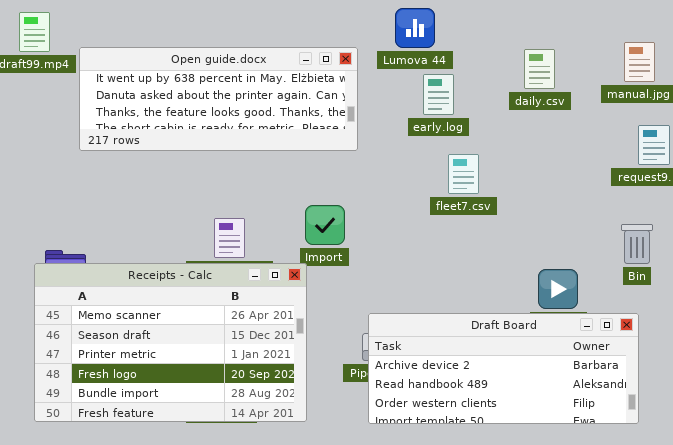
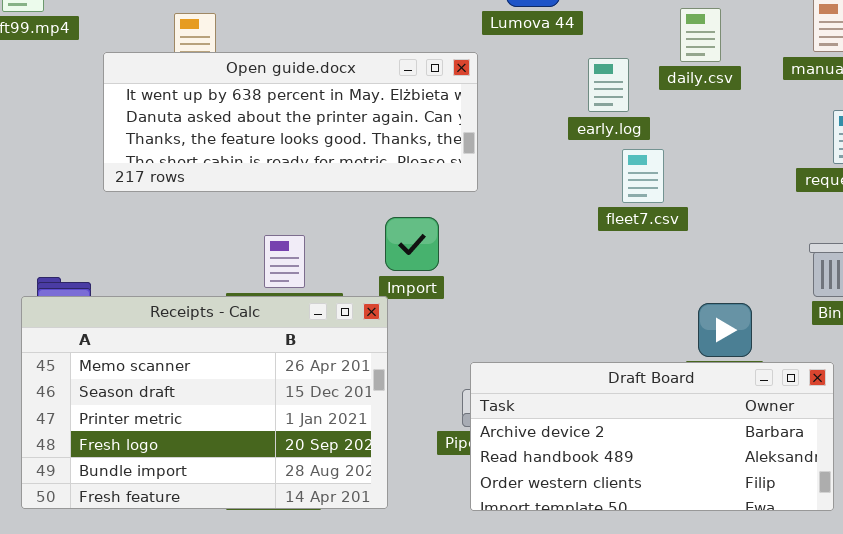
Open guide.docx: [79,47,358,151] -> [103,52,478,192], moved
early.log: [423,74,454,115] -> [588,58,629,112], moved
fleet7.csv: [448,154,479,194] -> [622,149,664,203], moved

